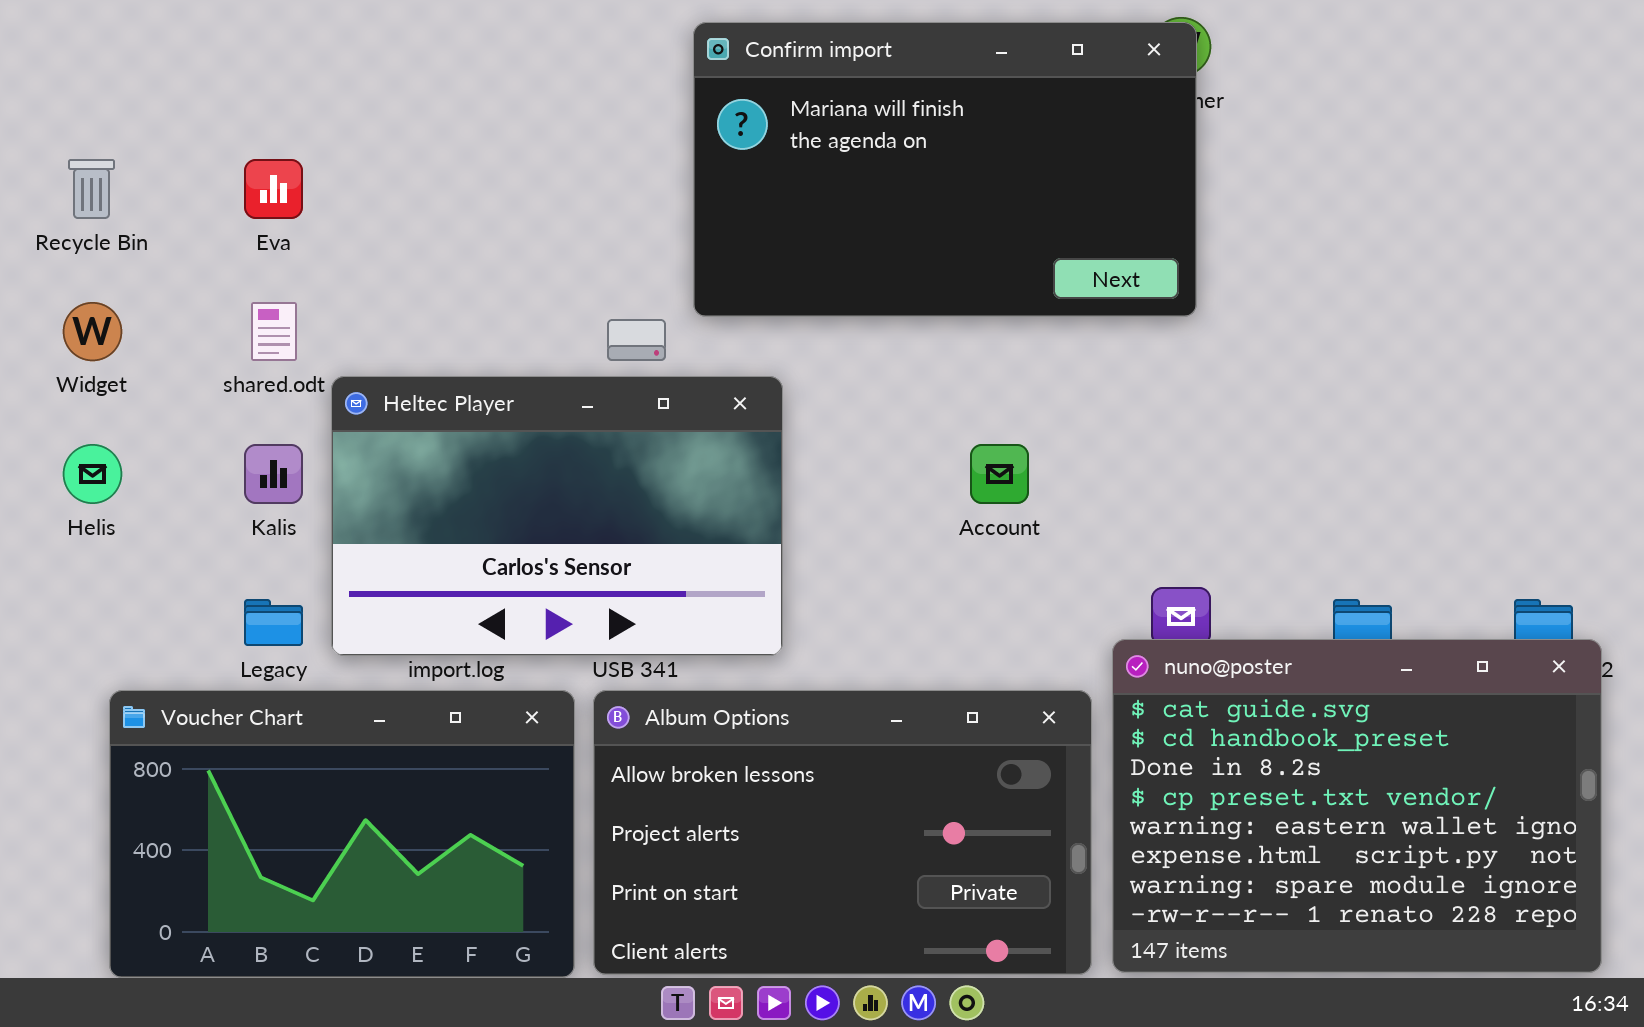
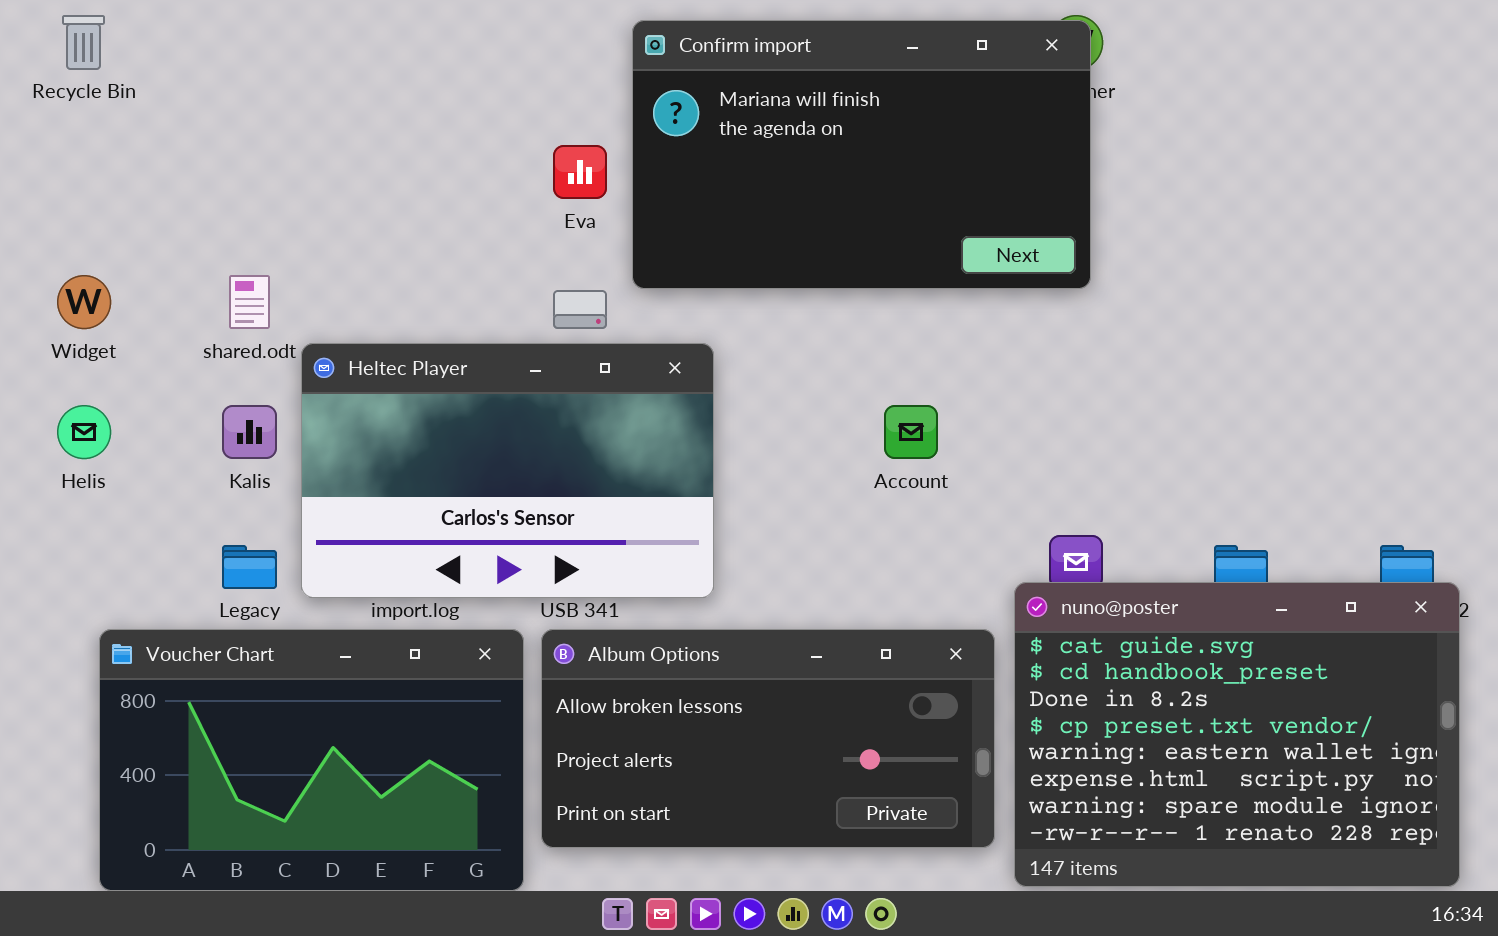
Recycle Bin: [68,159,115,219] -> [62,15,105,70], moved
Eva: [244,159,303,219] -> [553,145,607,199], moved
Album Options: [593,690,1092,975] -> [541,629,995,848], resized

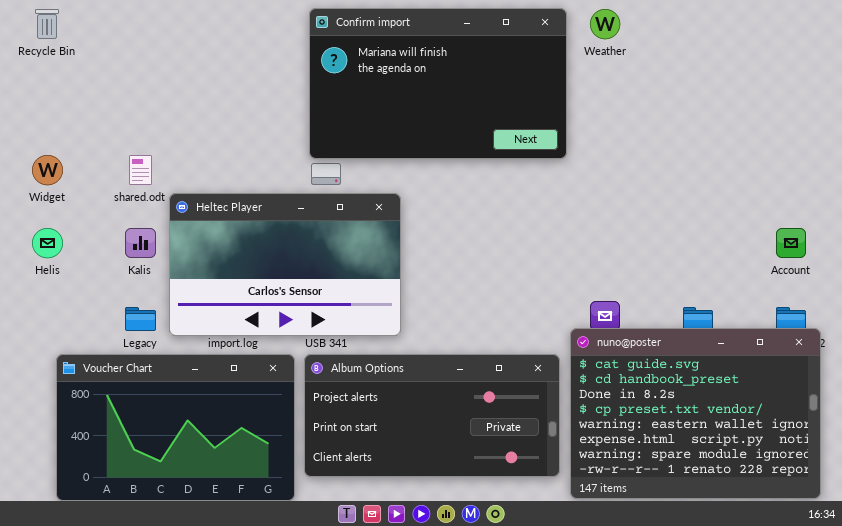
Confirm import: [632,20,1091,289] -> [309,8,567,159], moved
Account: [884,405,938,459] -> [776,228,806,258], moved
Album Options: [541,629,995,848] -> [304,354,560,477], scrolled down 1 row

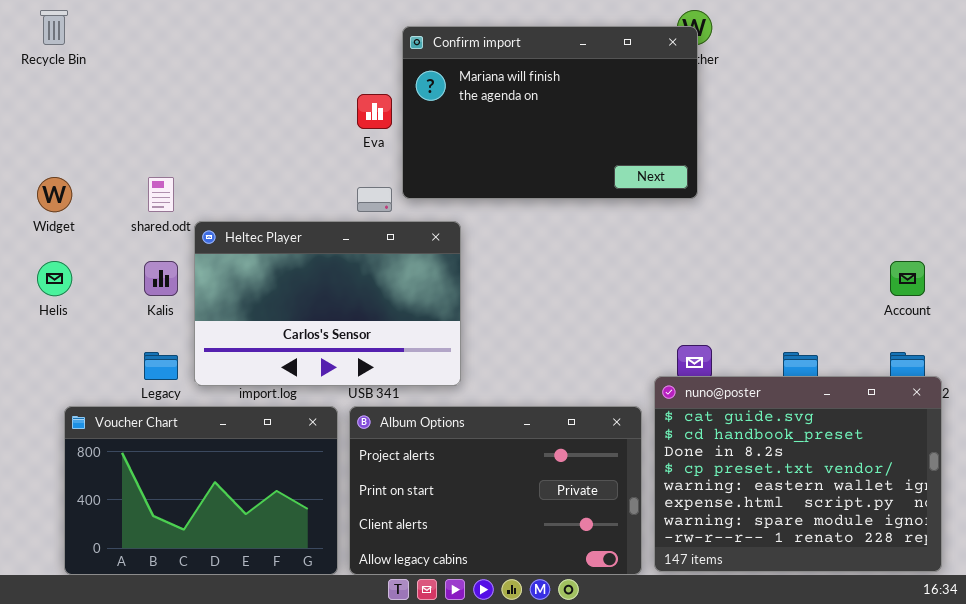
Confirm import: [309,8,567,159] -> [402,26,698,199], moved
Album Options: [304,354,560,477] -> [349,406,642,575], resized

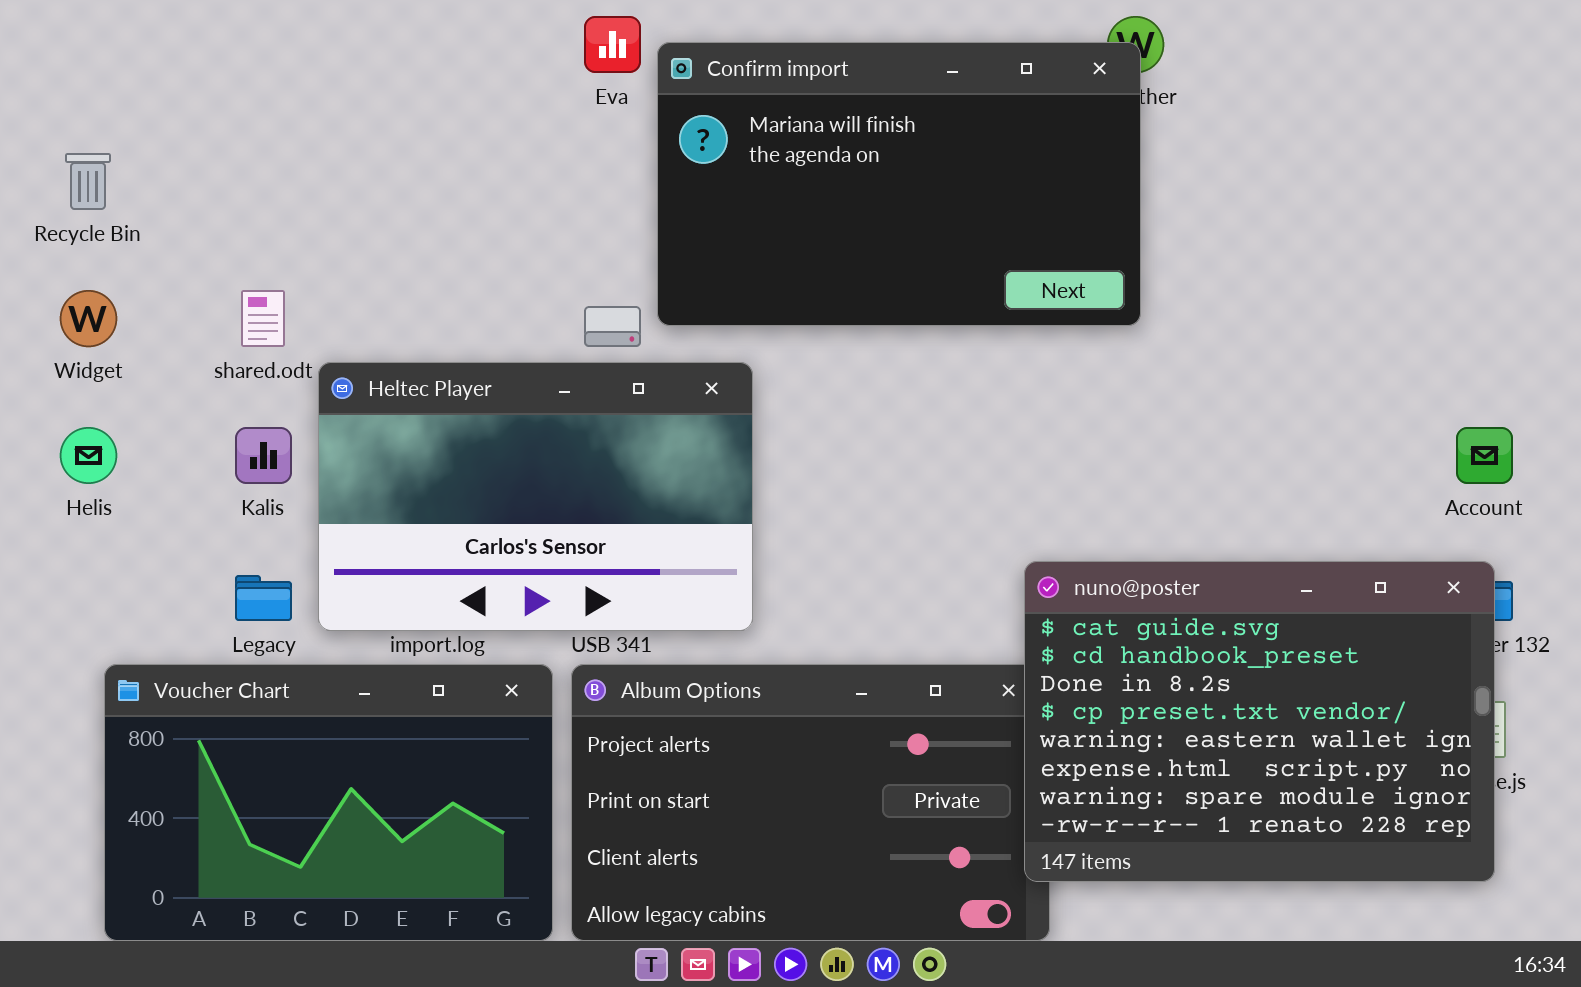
Recycle Bin: [40,10,68,45] -> [65,153,111,210], moved
Eva: [357,94,392,129] -> [584,16,641,73], moved
nuno@poster: [654,376,942,572] -> [1024,561,1495,882], moved

